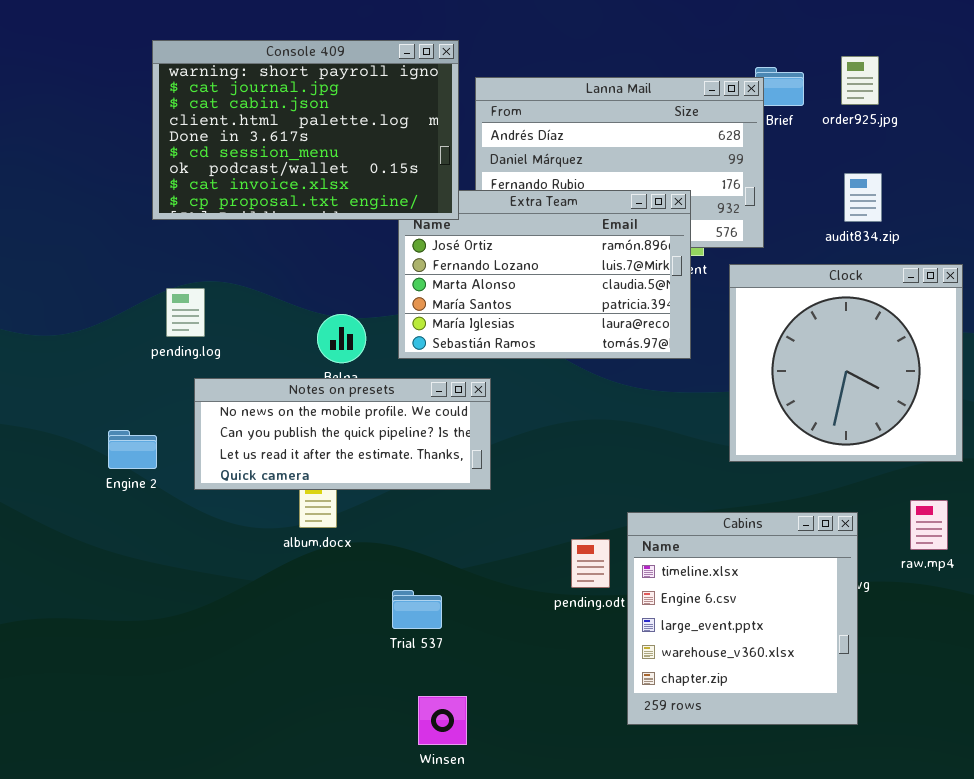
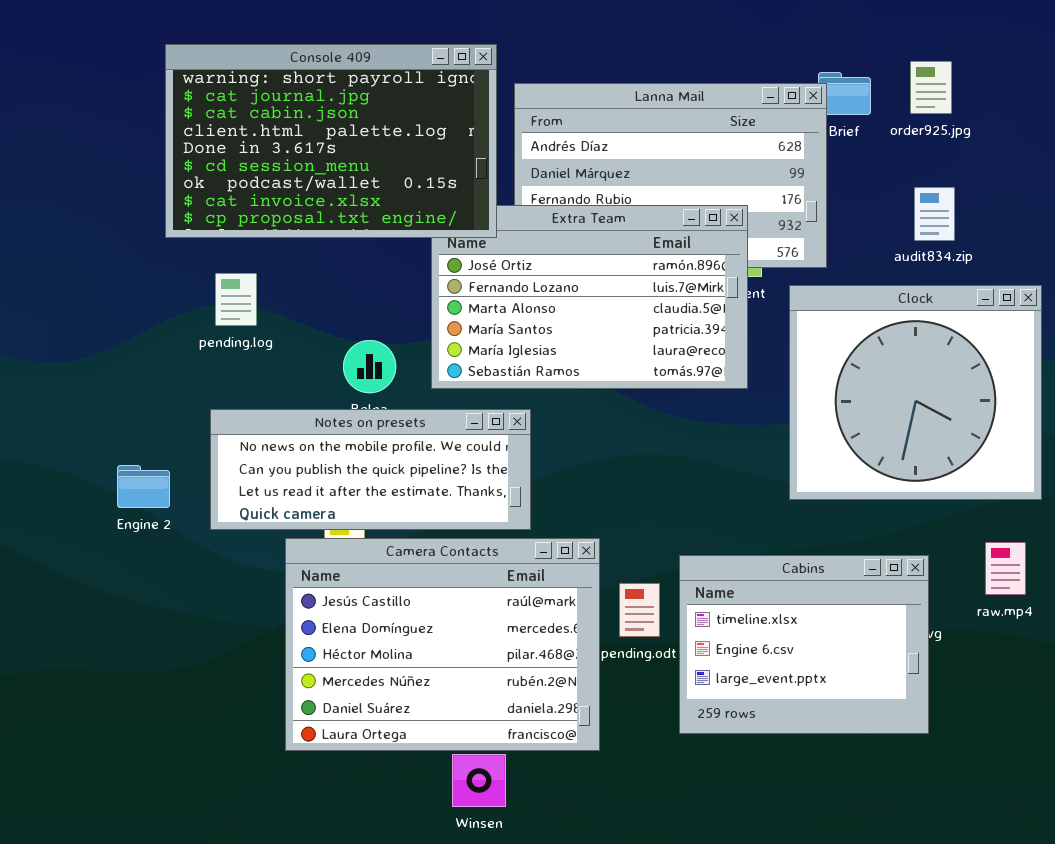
pending.log: [166,288,205,337] -> [215,273,257,326], moved
Camera Contacts: none -> [285,538,600,751], opened
Cabins: [627,512,858,725] -> [679,555,929,734], resized

